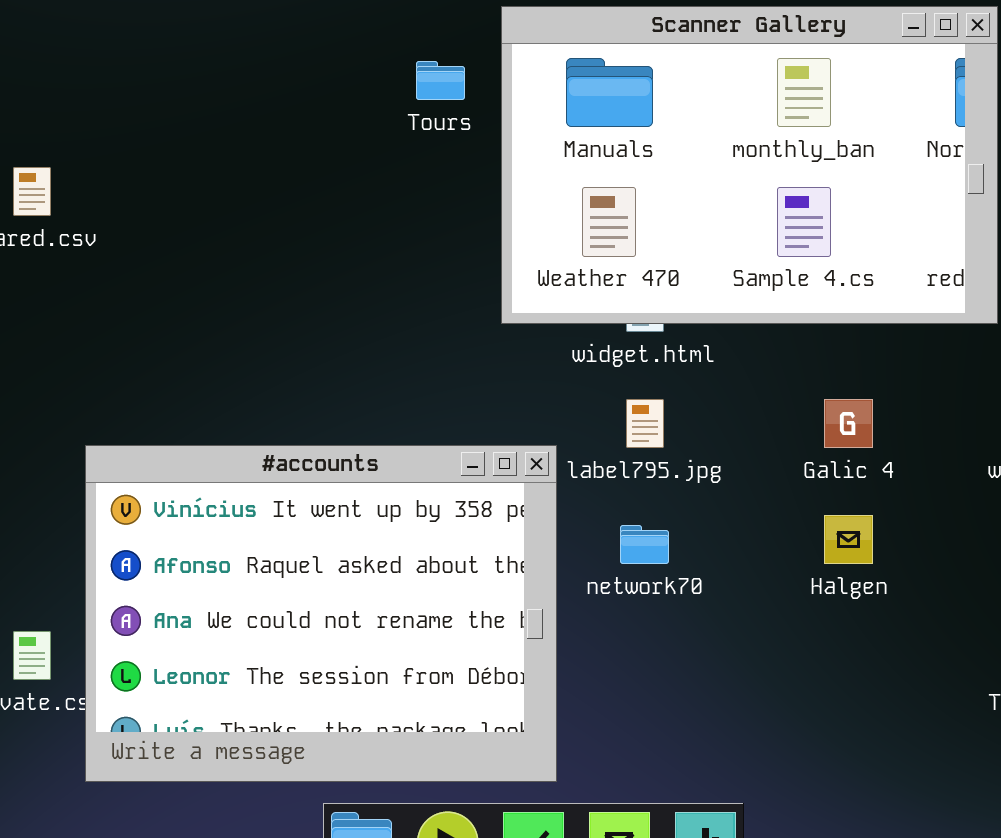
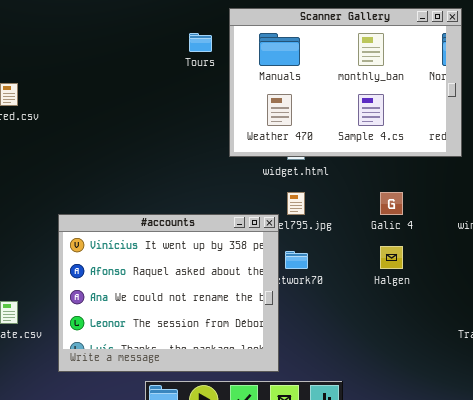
#accounts: [85,445,557,782] -> [58,214,279,372], moved

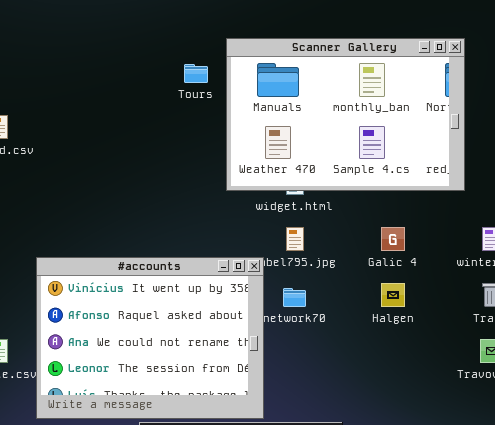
#accounts: [58,214,279,372] -> [36,257,264,419], moved

